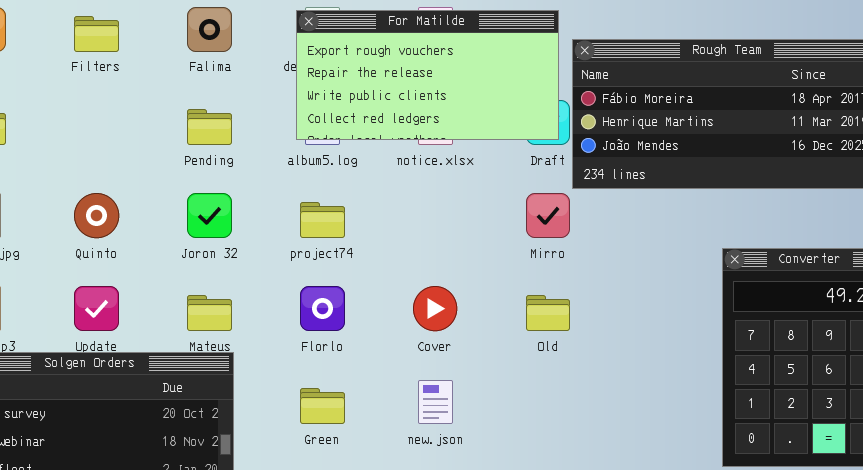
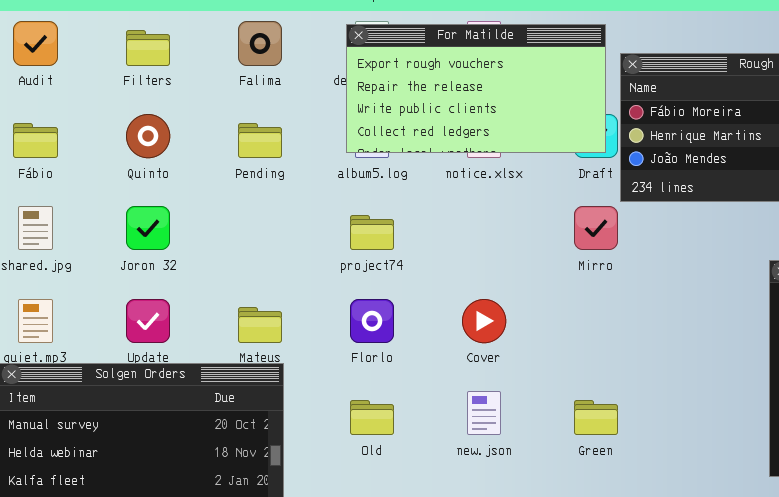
Quinto: [74,193,119,238] -> [126,114,170,158], moved
Joron 32: [187,193,232,238] -> [126,206,170,250], moved
Old: [526,295,570,331] -> [350,400,394,435], moved
Green: [300,388,345,424] -> [574,400,618,435], moved

